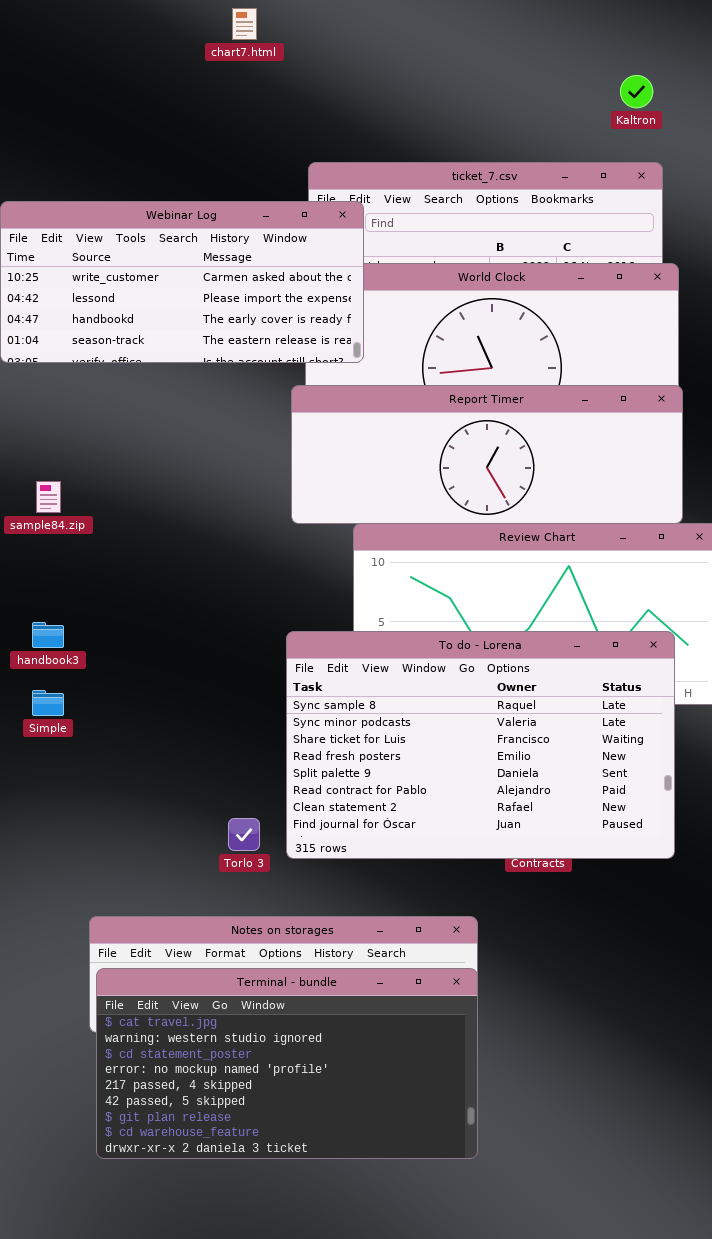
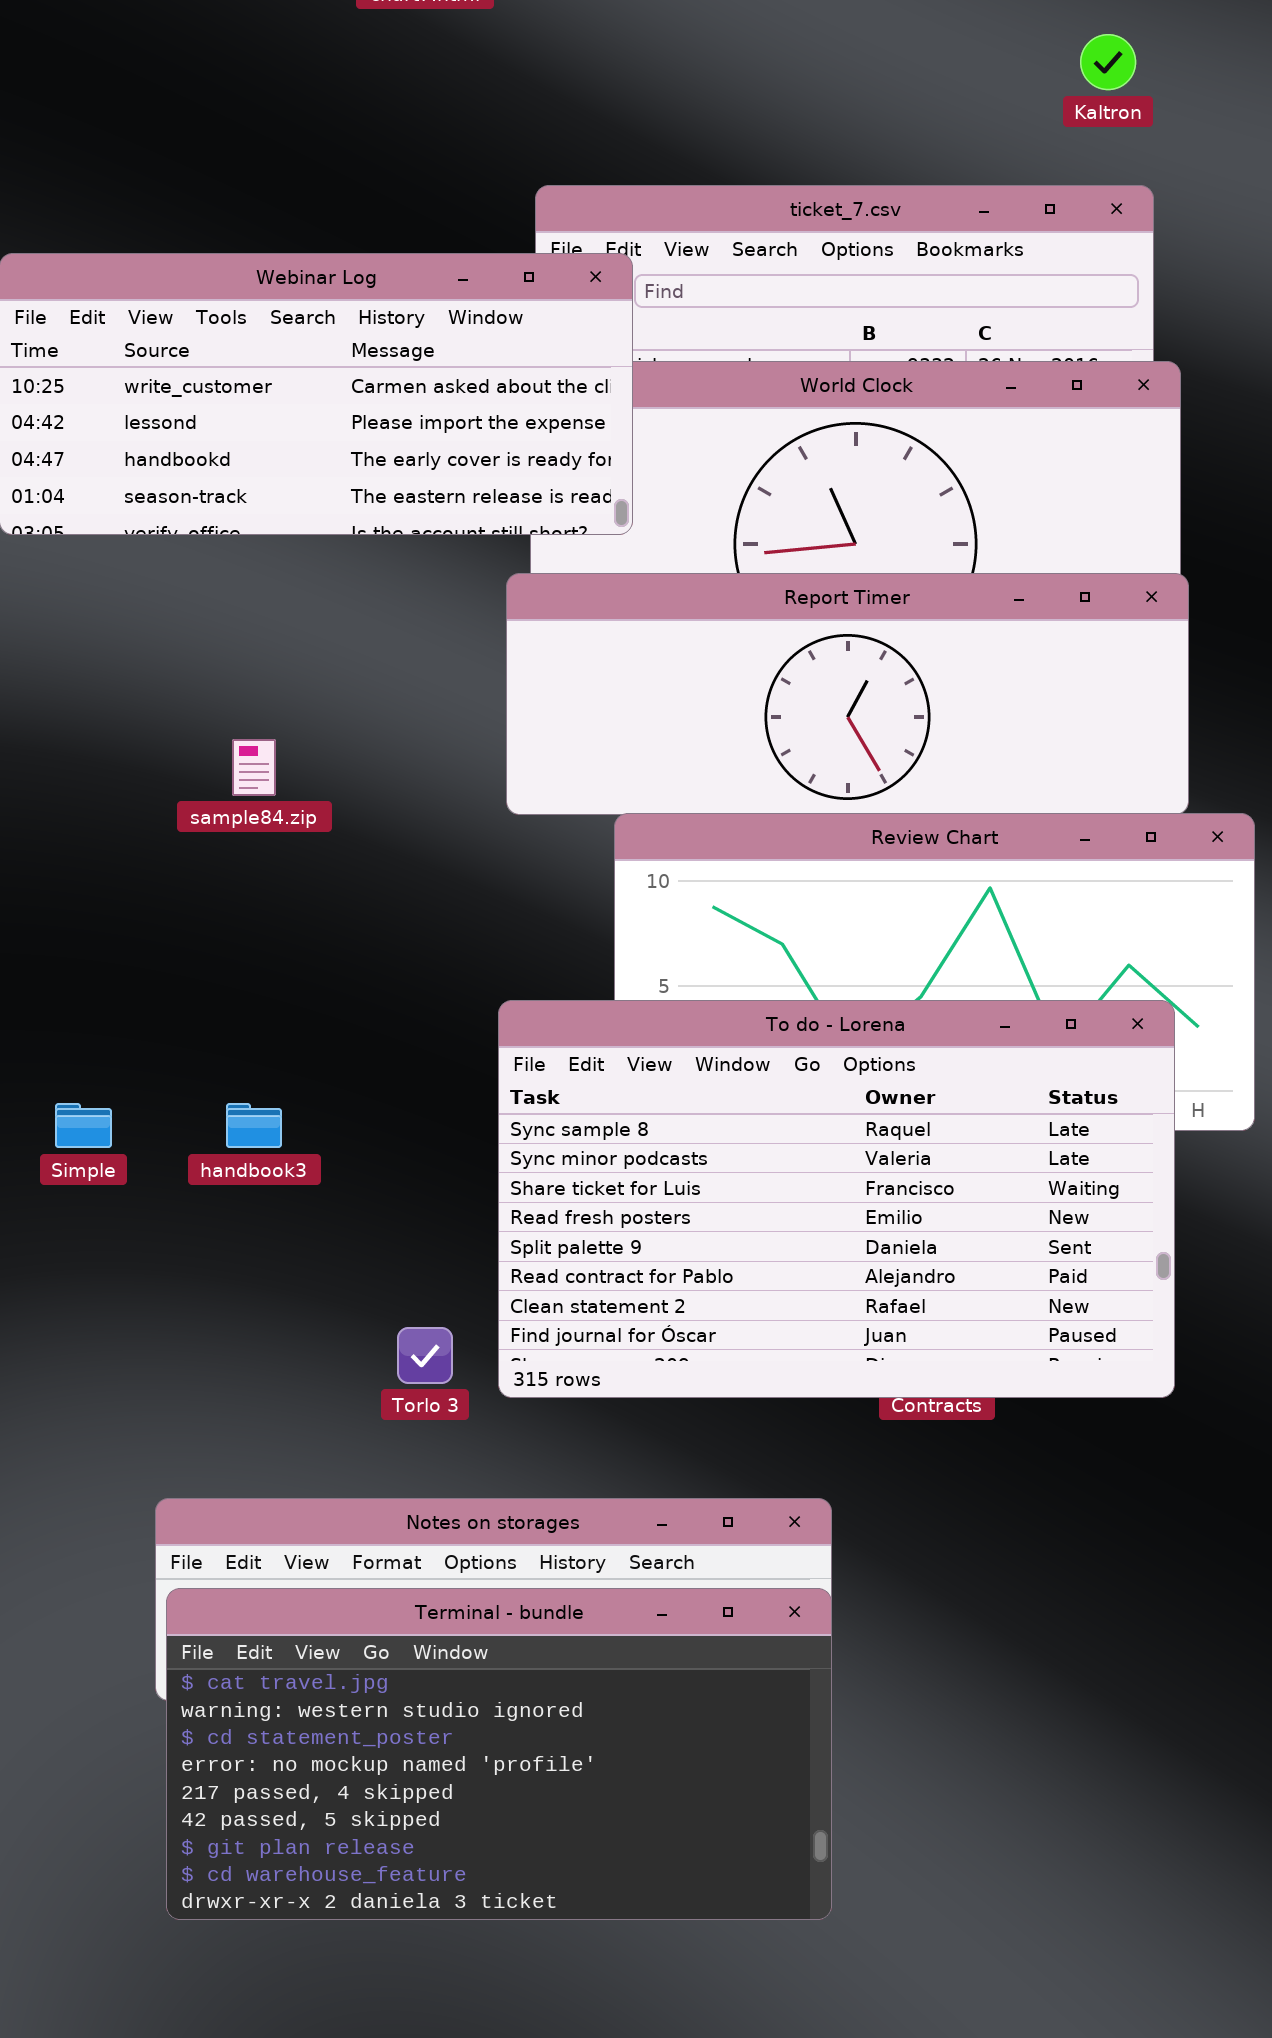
sample84.zip: [36,481,61,513] -> [232,739,276,796], moved
handbook3: [32,622,64,648] -> [226,1103,282,1148], moved

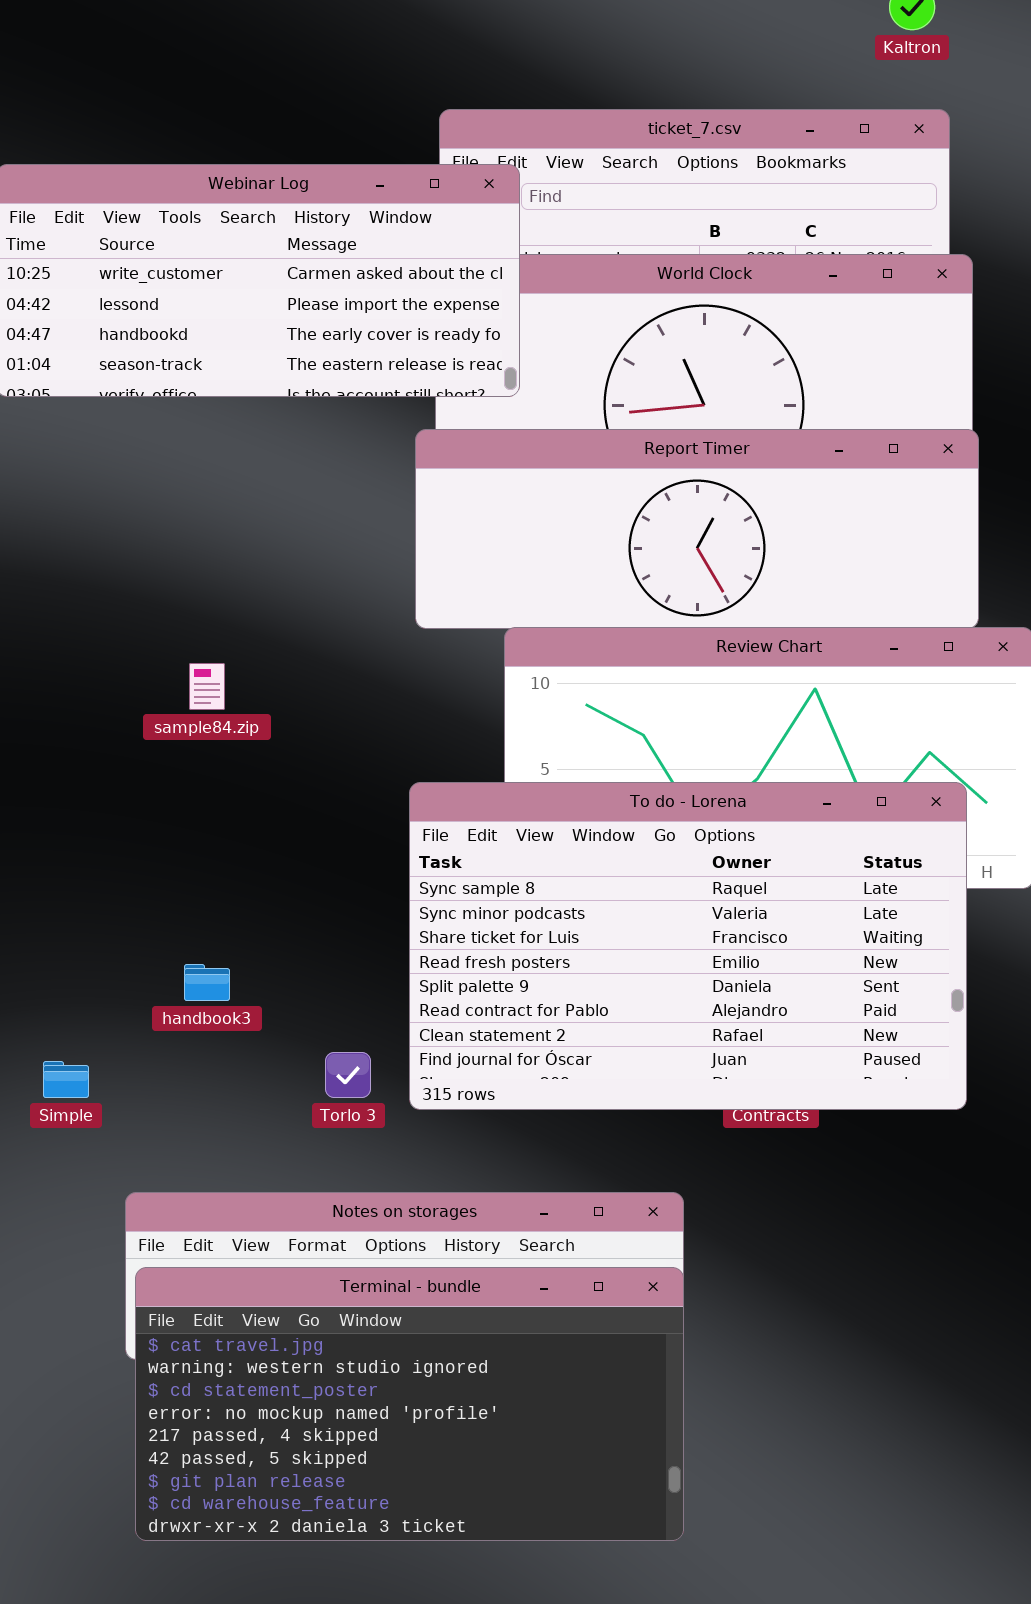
sample84.zip: [232,739,276,796] -> [189,663,225,710], moved
Simple: [55,1103,112,1148] -> [43,1061,89,1098], moved
handbook3: [226,1103,282,1148] -> [184,964,230,1001], moved

